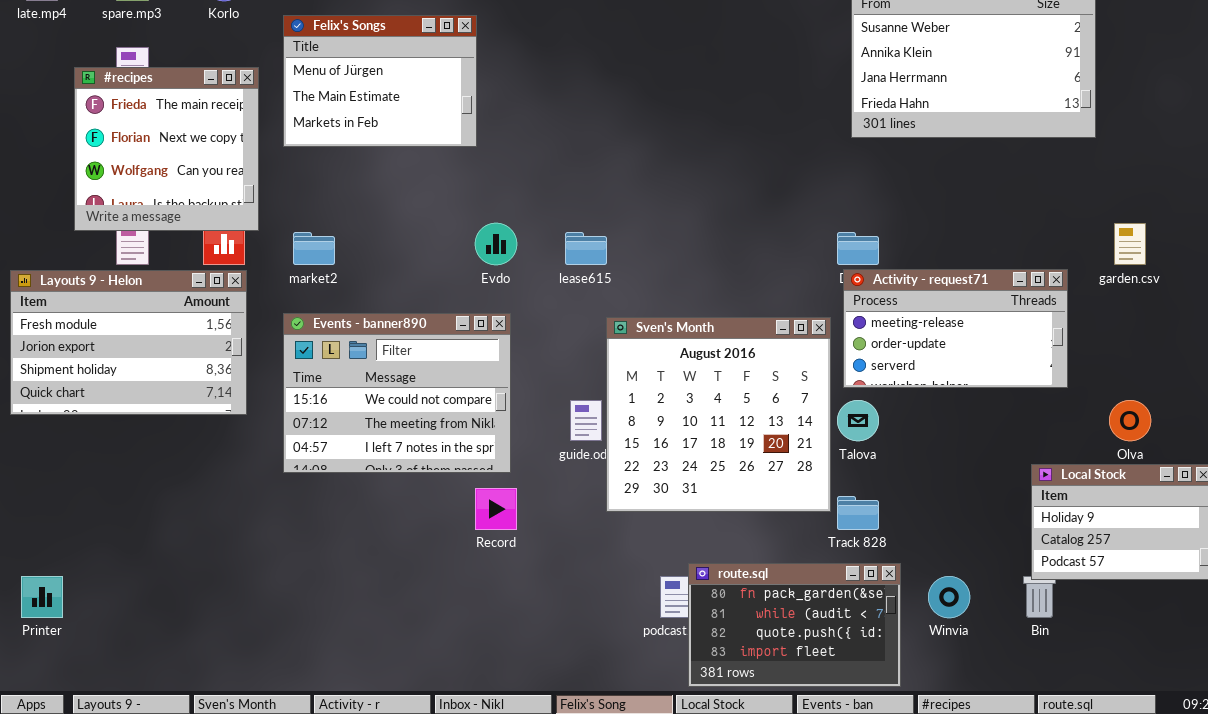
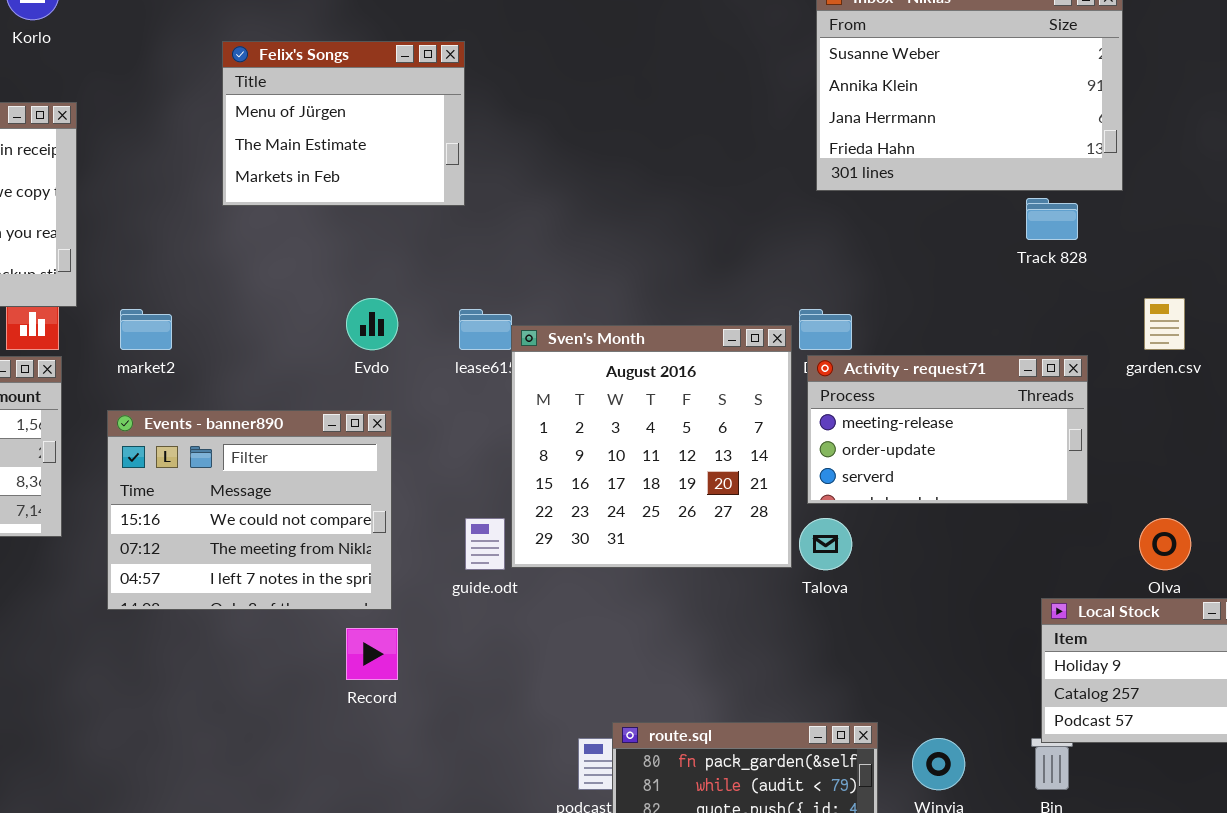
Felix's Songs: [283,15,477,147] -> [222,41,465,206], moved
Sven's Month: [606,317,831,512] -> [511,325,792,568], moved
Track 828: [837,496,879,530] -> [1026,198,1078,240], moved

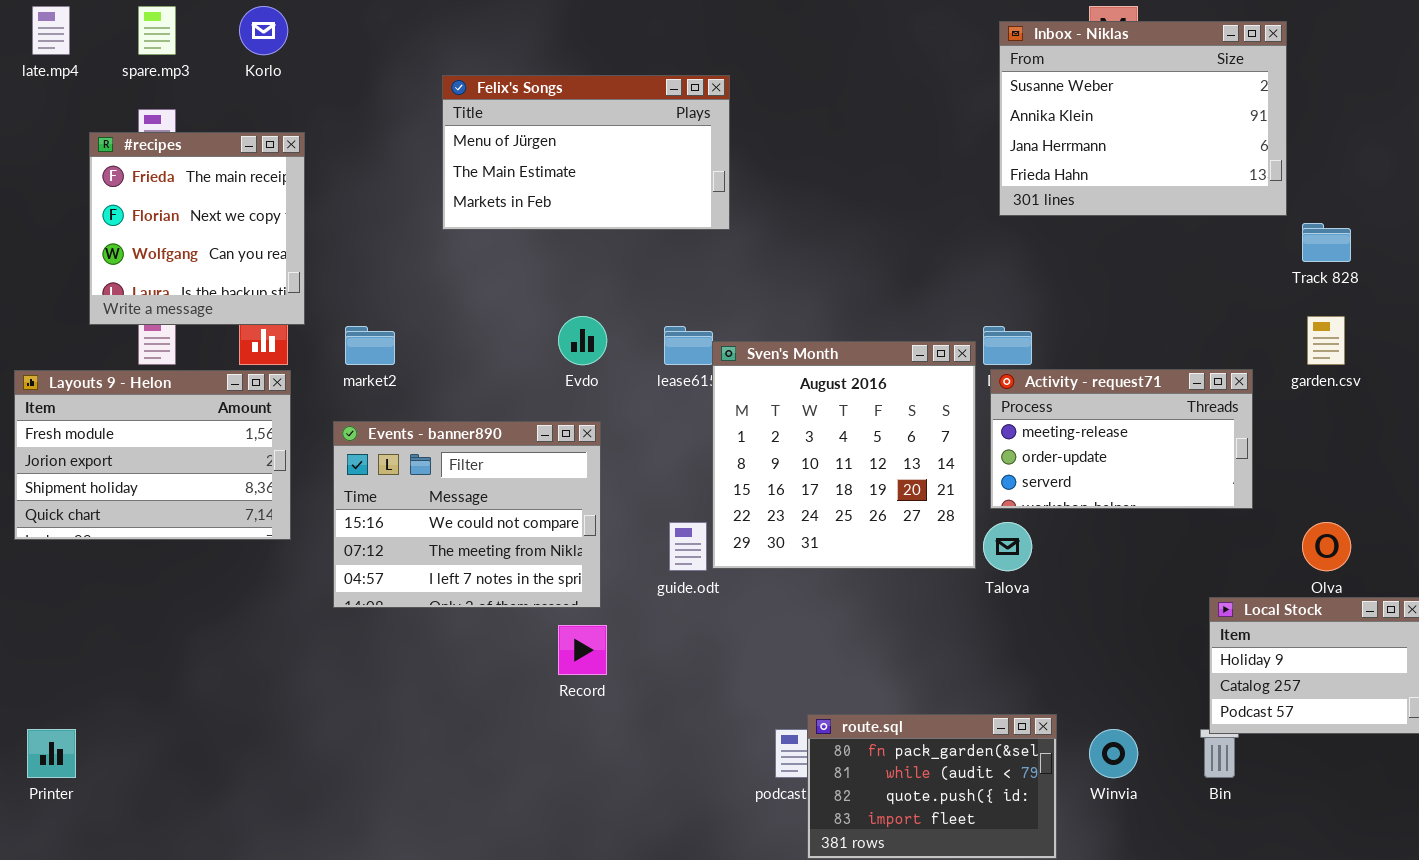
Felix's Songs: [222,41,465,206] -> [442,75,730,230], resized
Track 828: [1026,198,1078,240] -> [1302,223,1351,262], moved

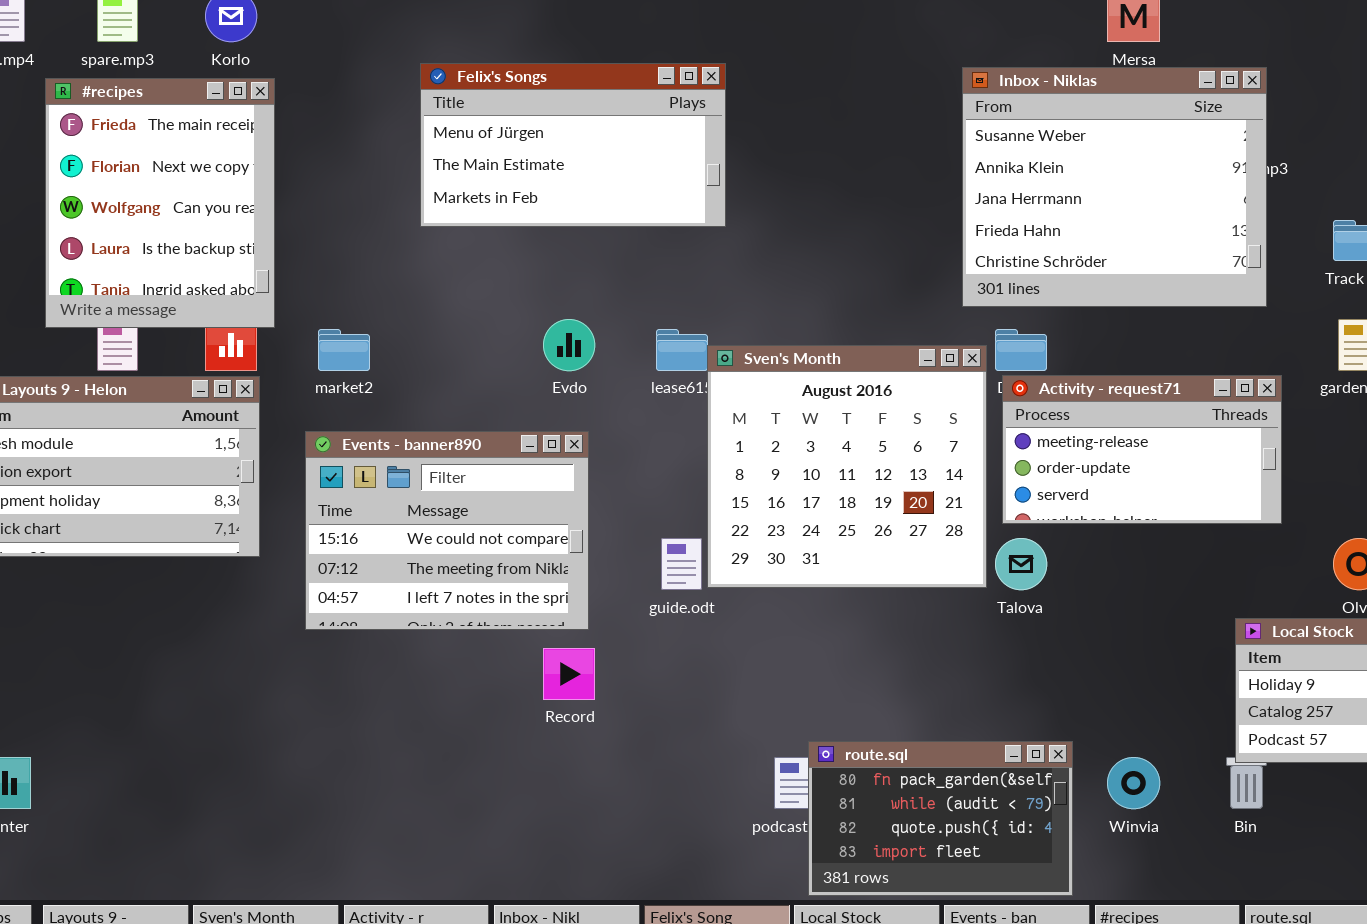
Inbox - Niklas: [999,21,1287,216] -> [962,67,1267,307], moved, resized
#recipes: [89,132,305,325] -> [45,78,275,328], resized

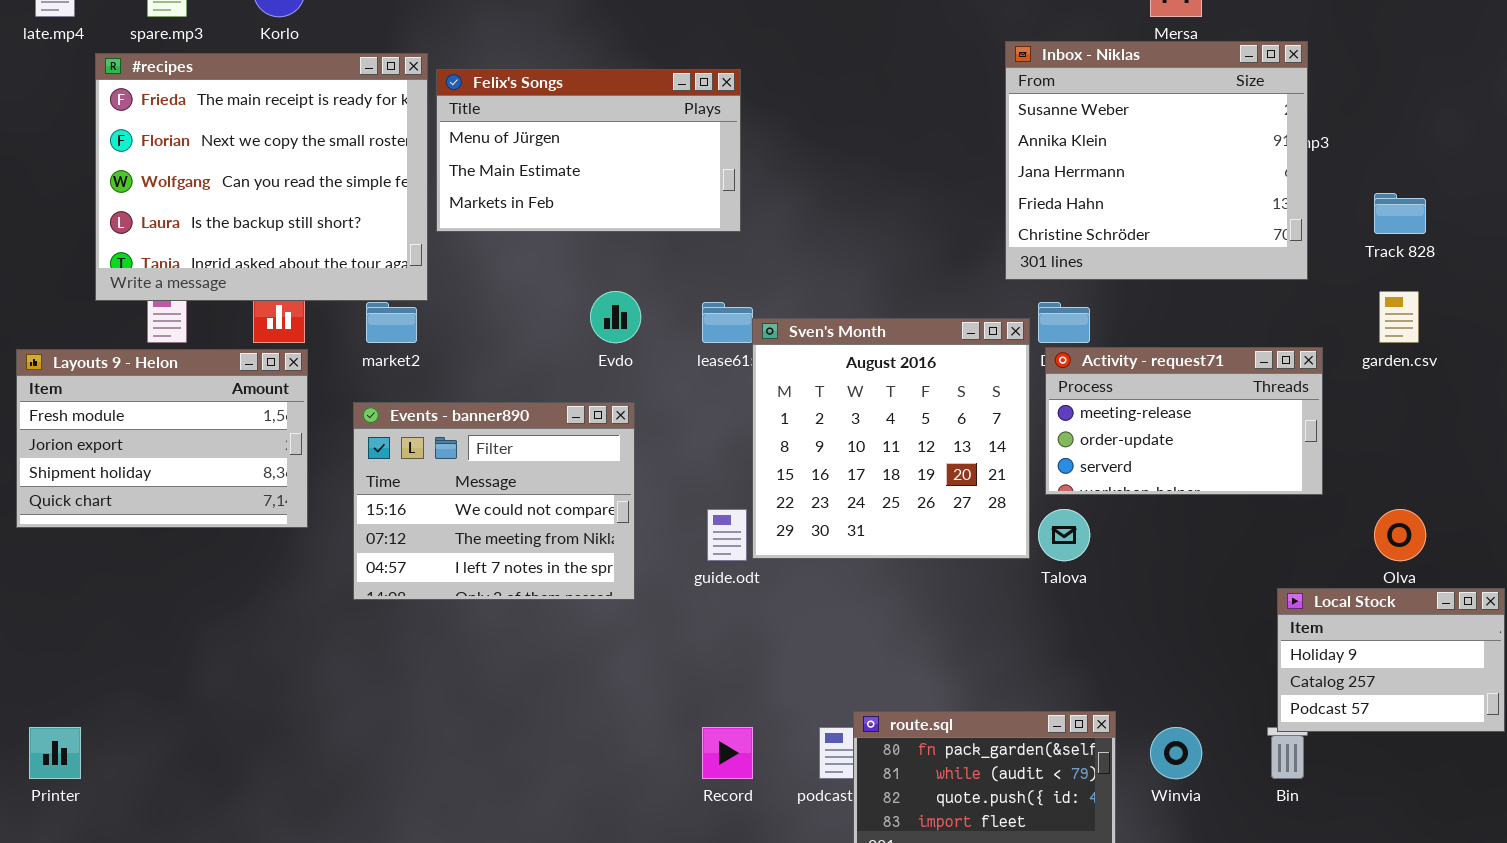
Felix's Songs: [420,63,726,227] -> [436,69,741,232], moved
#recipes: [45,78,275,328] -> [95,53,428,301], resized
Record: [543,648,595,700] -> [702,727,753,779], moved

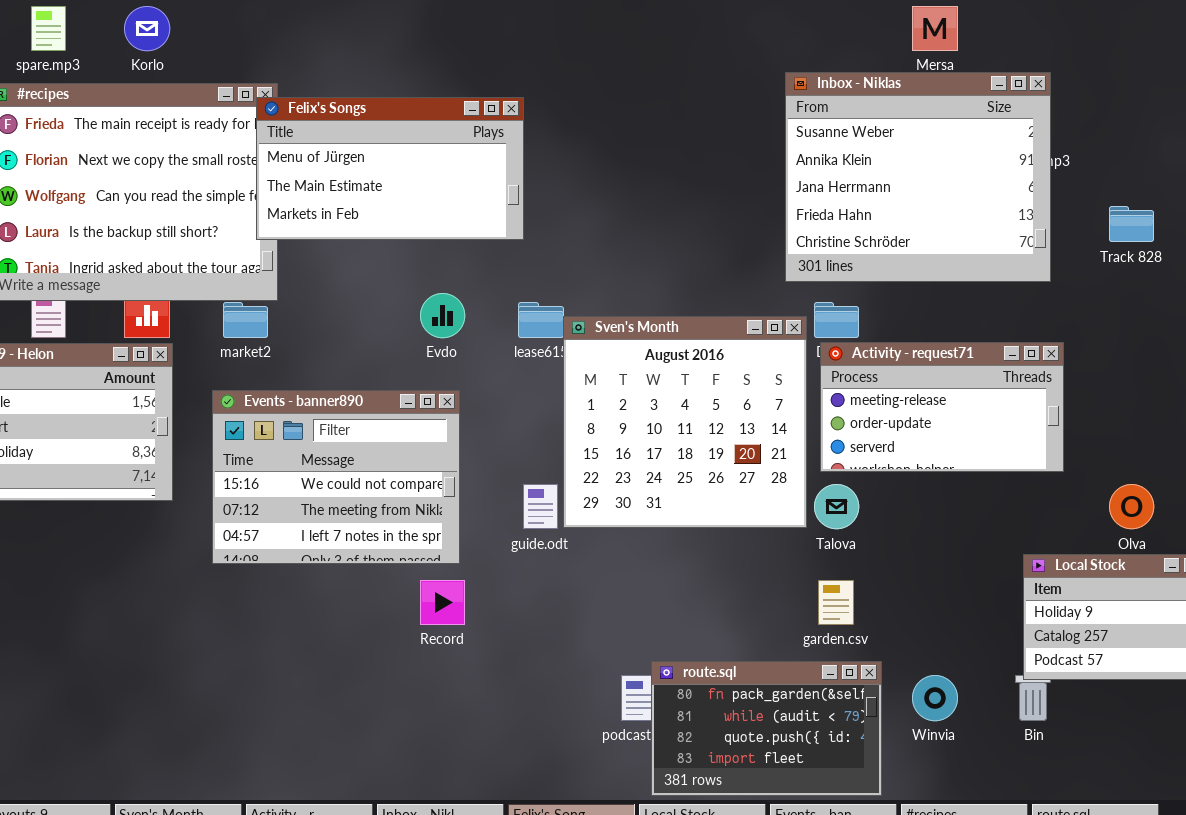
Felix's Songs: [436,69,741,232] -> [256,97,524,240], moved
garden.csv: [1379,291,1419,343] -> [818,580,854,625], moved
Record: [702,727,753,779] -> [420,580,465,625], moved

